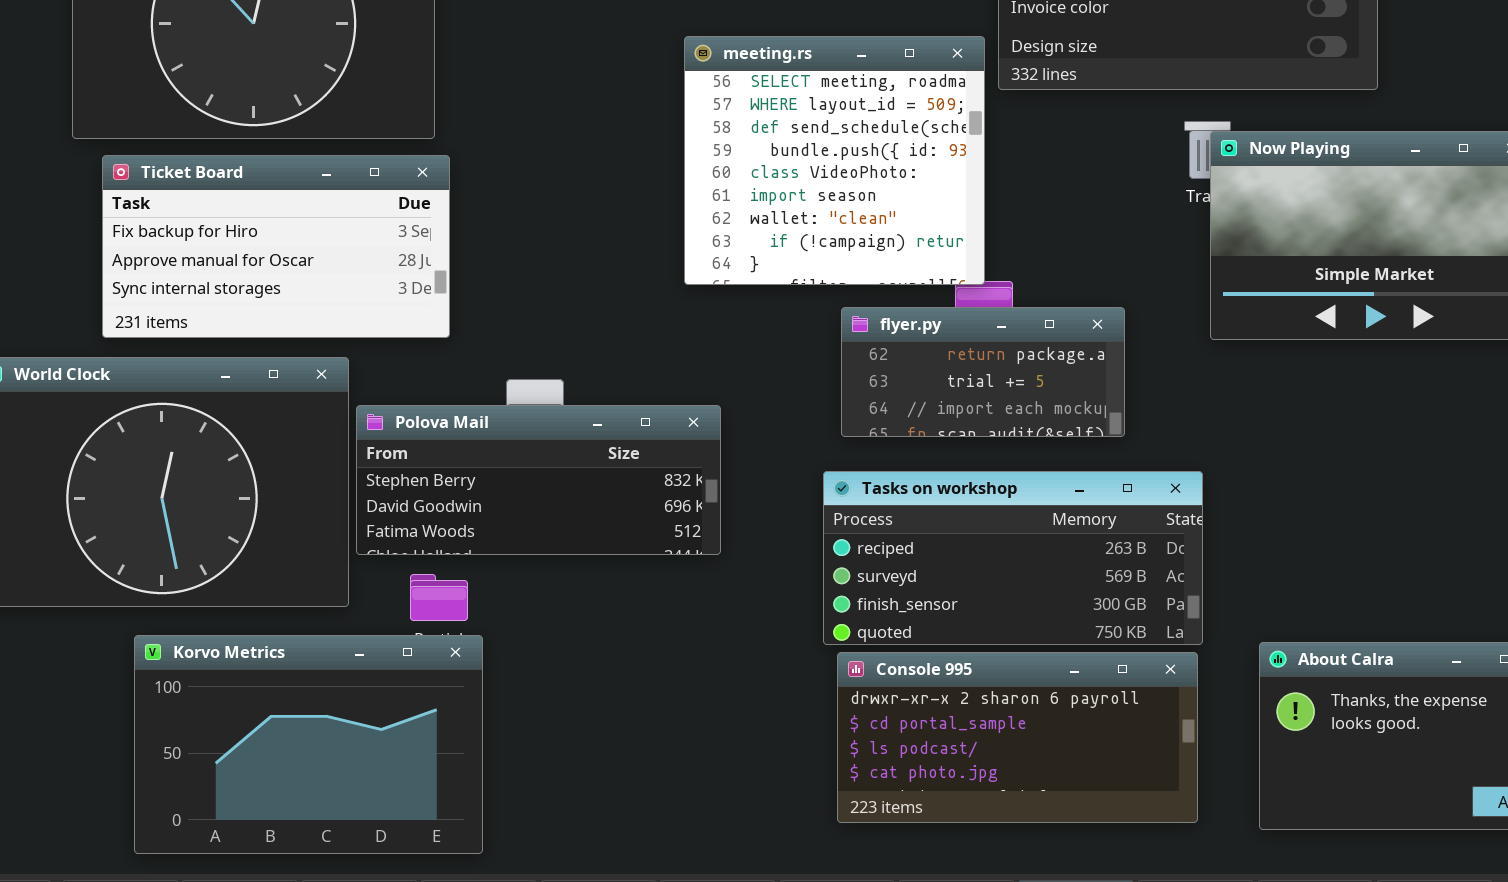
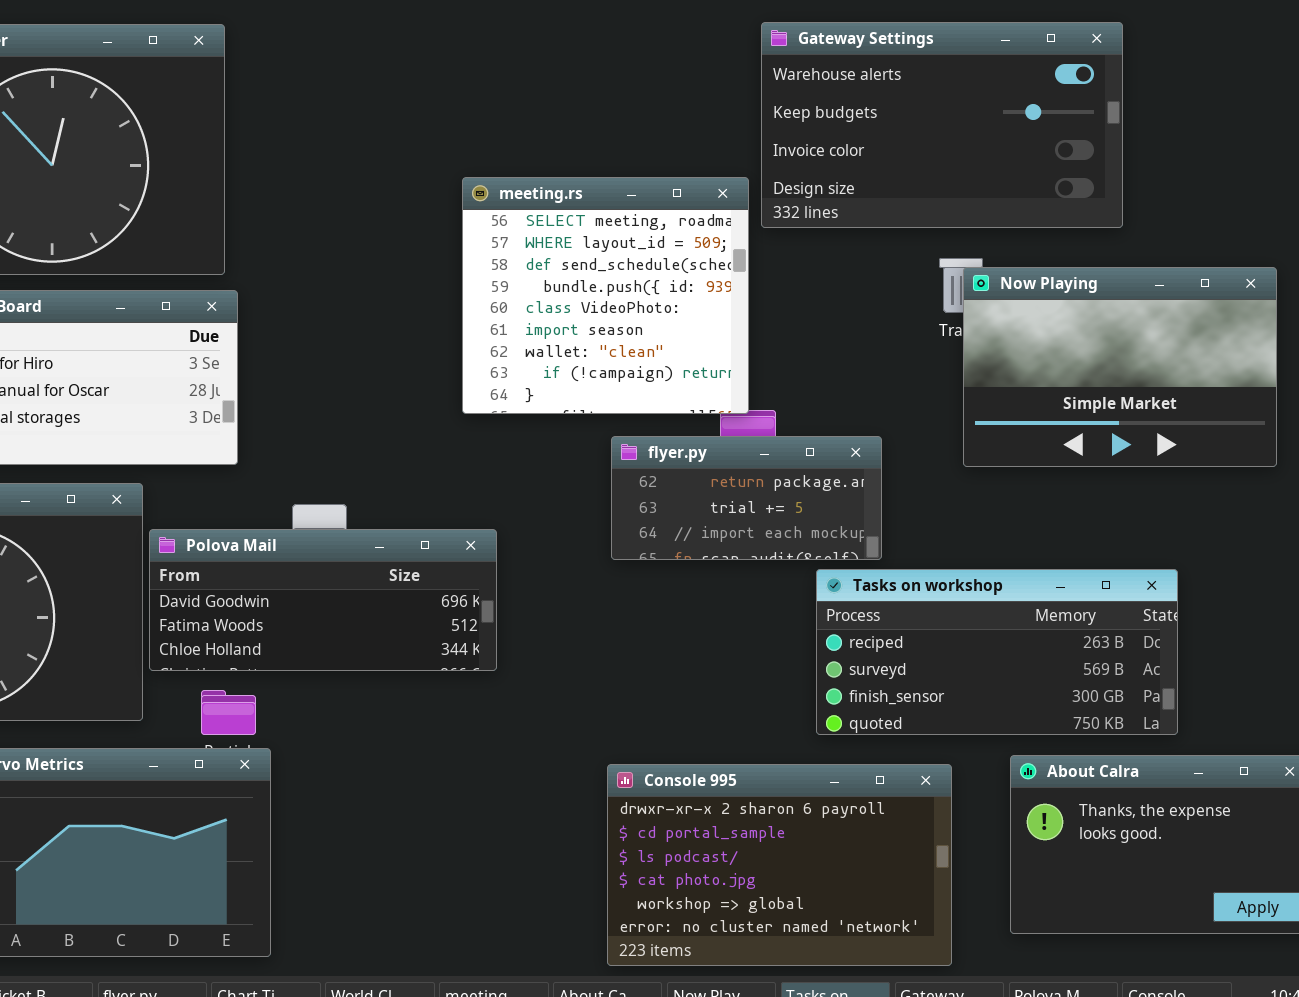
Polova Mail: [356,405,721,555] -> [149,529,497,671], scrolled down 1 row
Tasks on workshop: [823,471,1203,645] -> [816,569,1178,735], moved
Console 995: [837,652,1198,823] -> [607,764,952,966], resized

